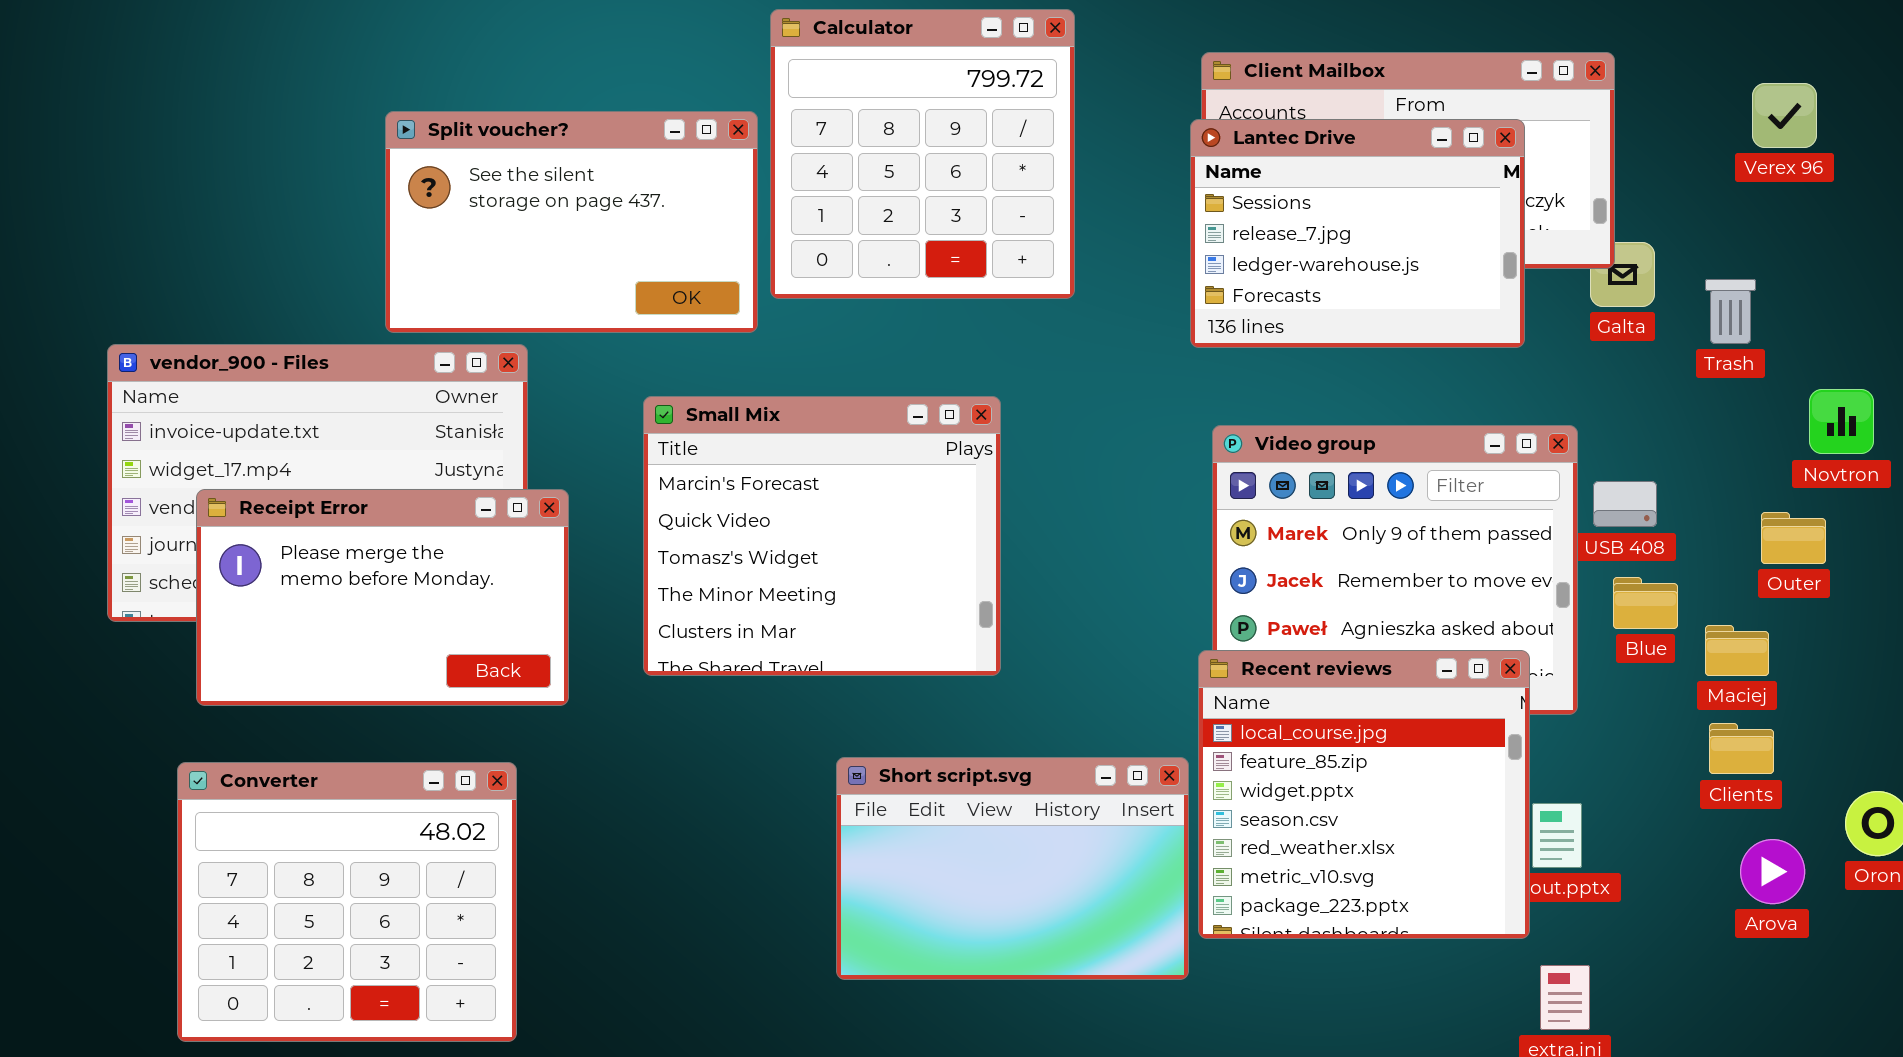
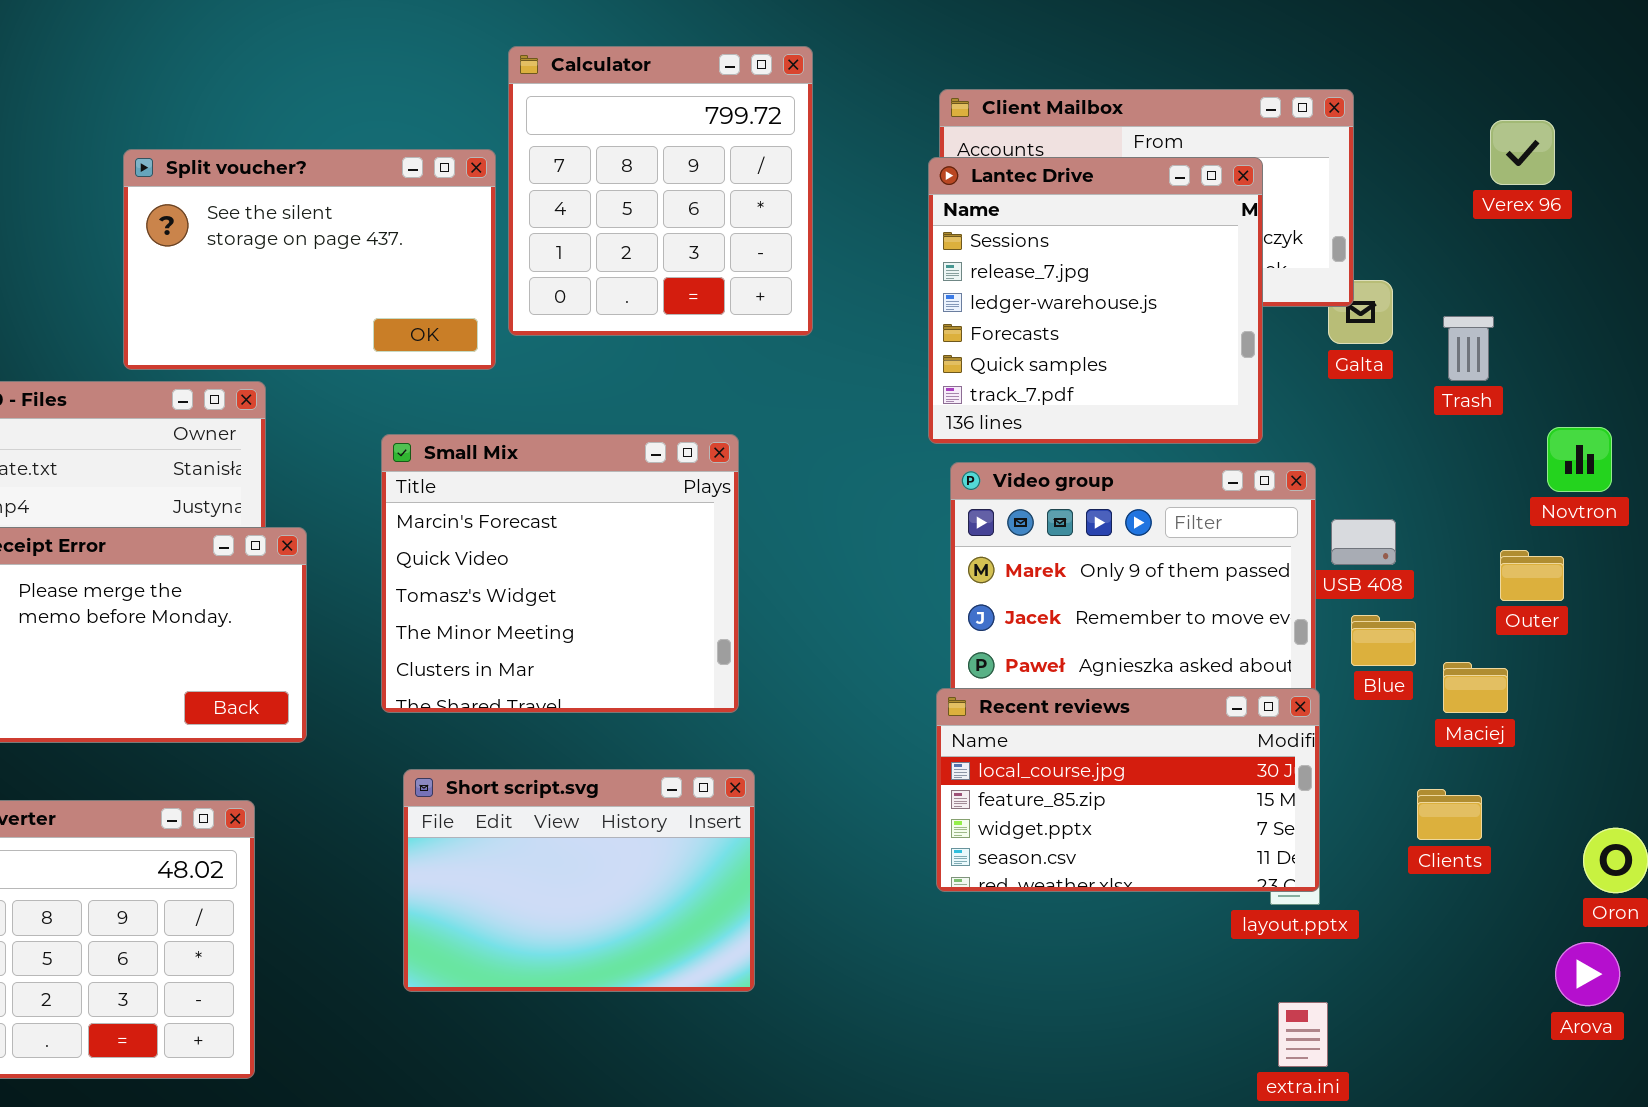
Lantec Drive: [1190,119,1525,348] -> [928,157,1263,444], resized
Recent reviews: [1198,650,1530,939] -> [936,688,1320,892], resized
Clients: [1709,723,1774,774] -> [1417,789,1482,840], moved
Short script.svg: [836,757,1189,980] -> [403,769,755,992], moved
Arova: [1740,839,1805,904] -> [1555,942,1620,1006], moved

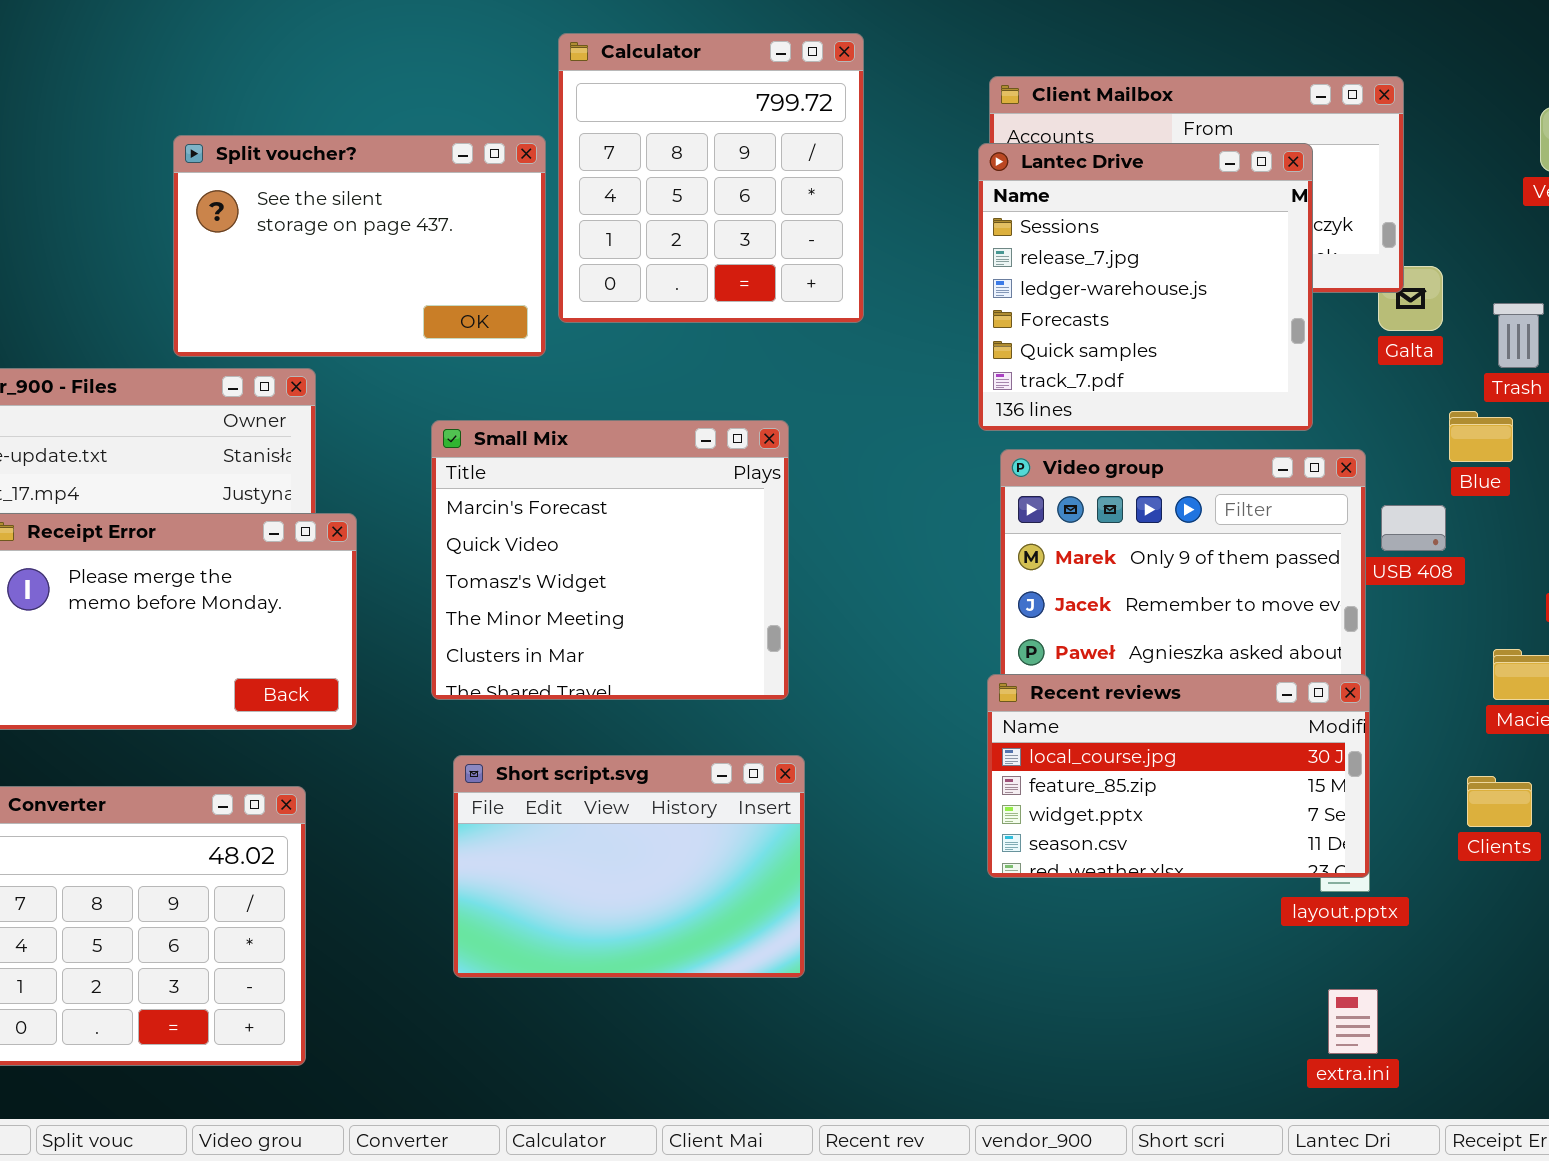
Blue: [1351,615,1416,666] -> [1449,411,1513,462], moved

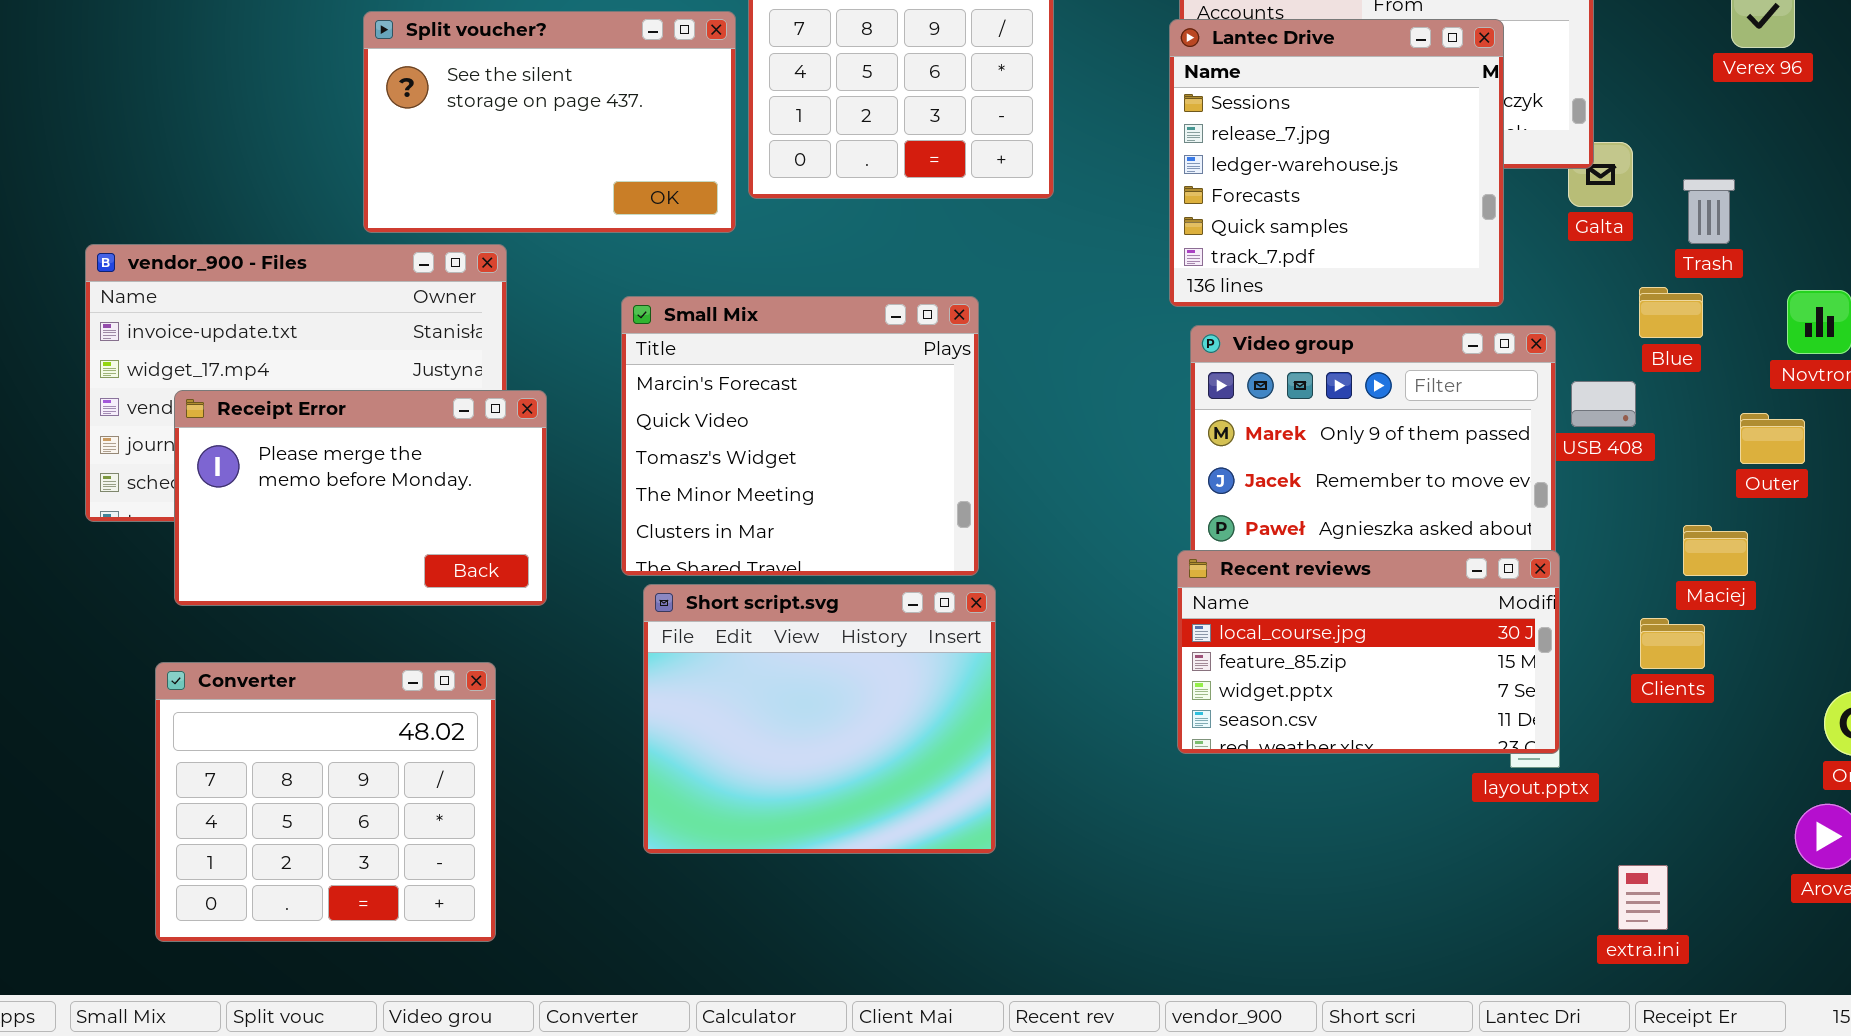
Short script.svg: [453,755,805,978] -> [643,584,996,854], resized
Clients: [1467,776,1532,827] -> [1640,618,1705,669], moved
extra.ini: [1328,989,1378,1054] -> [1618,865,1668,930], moved

